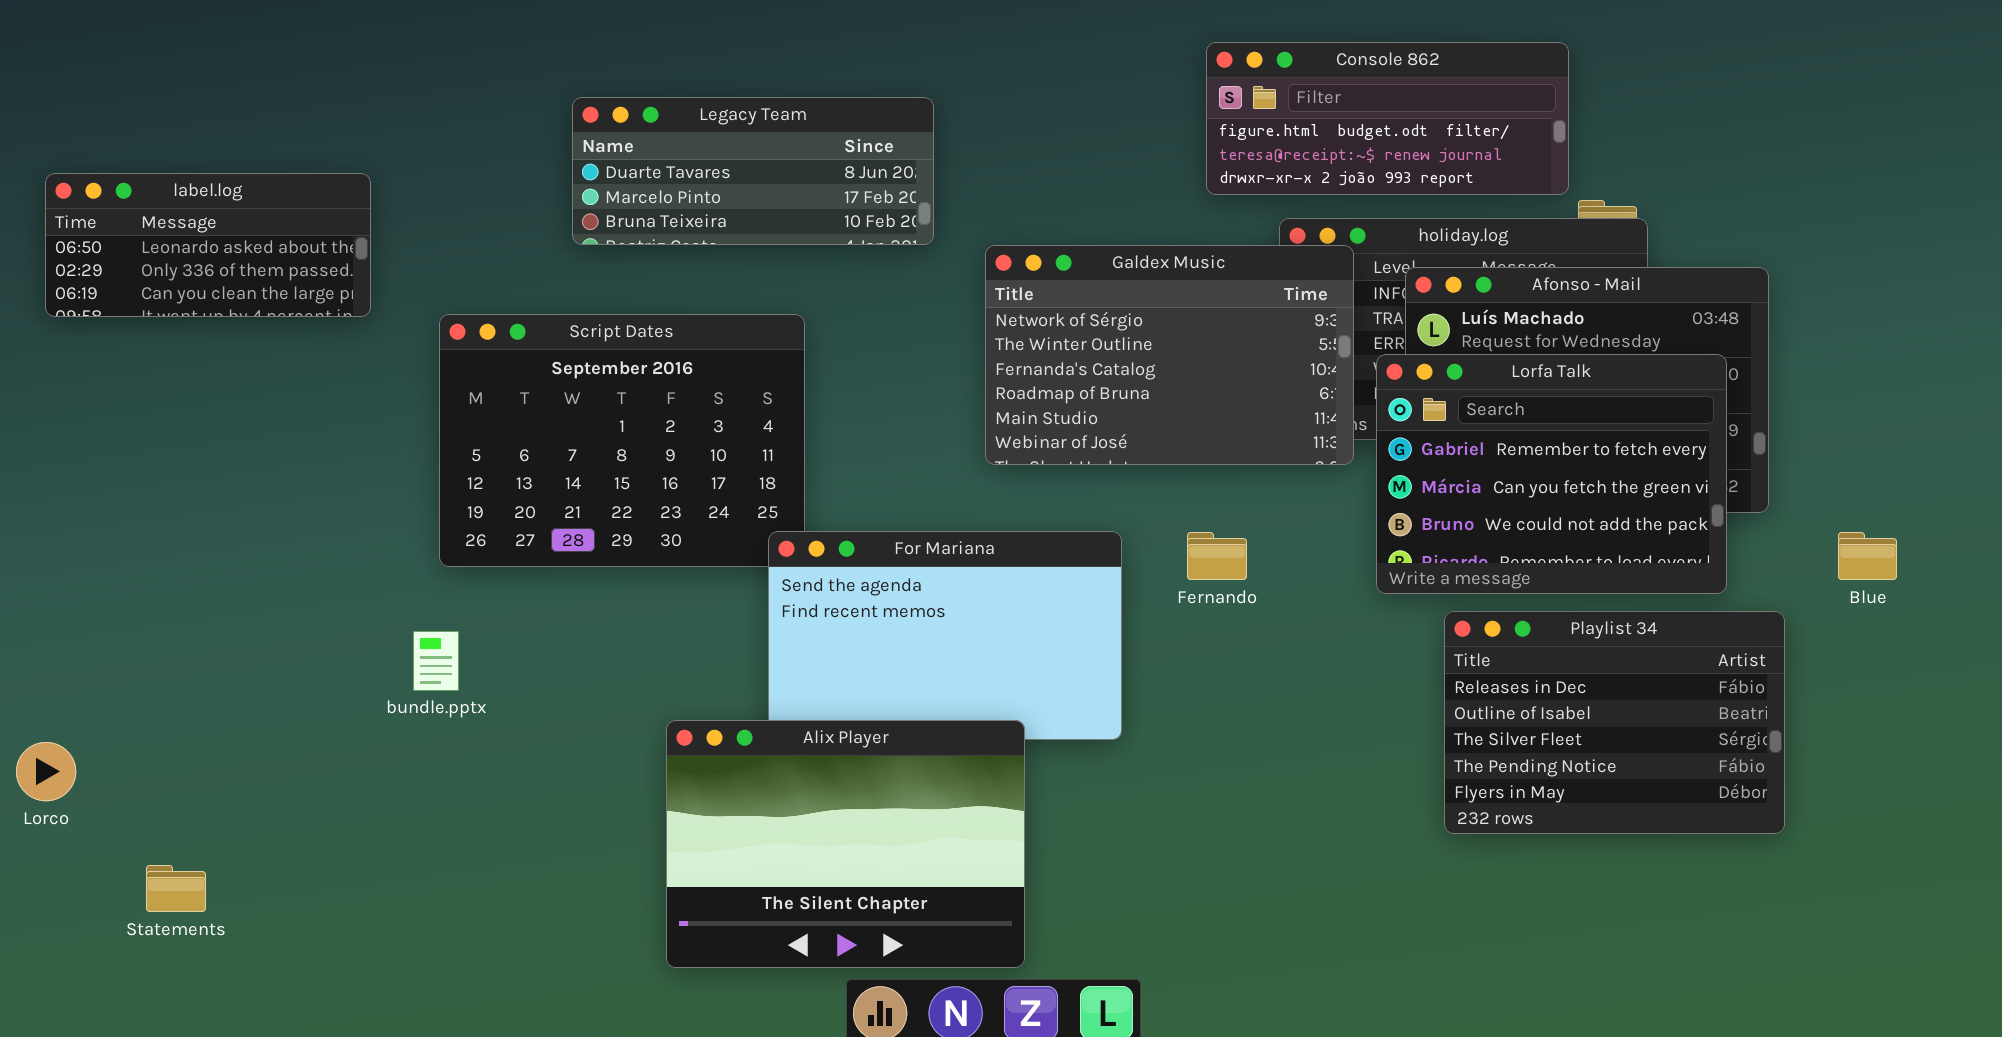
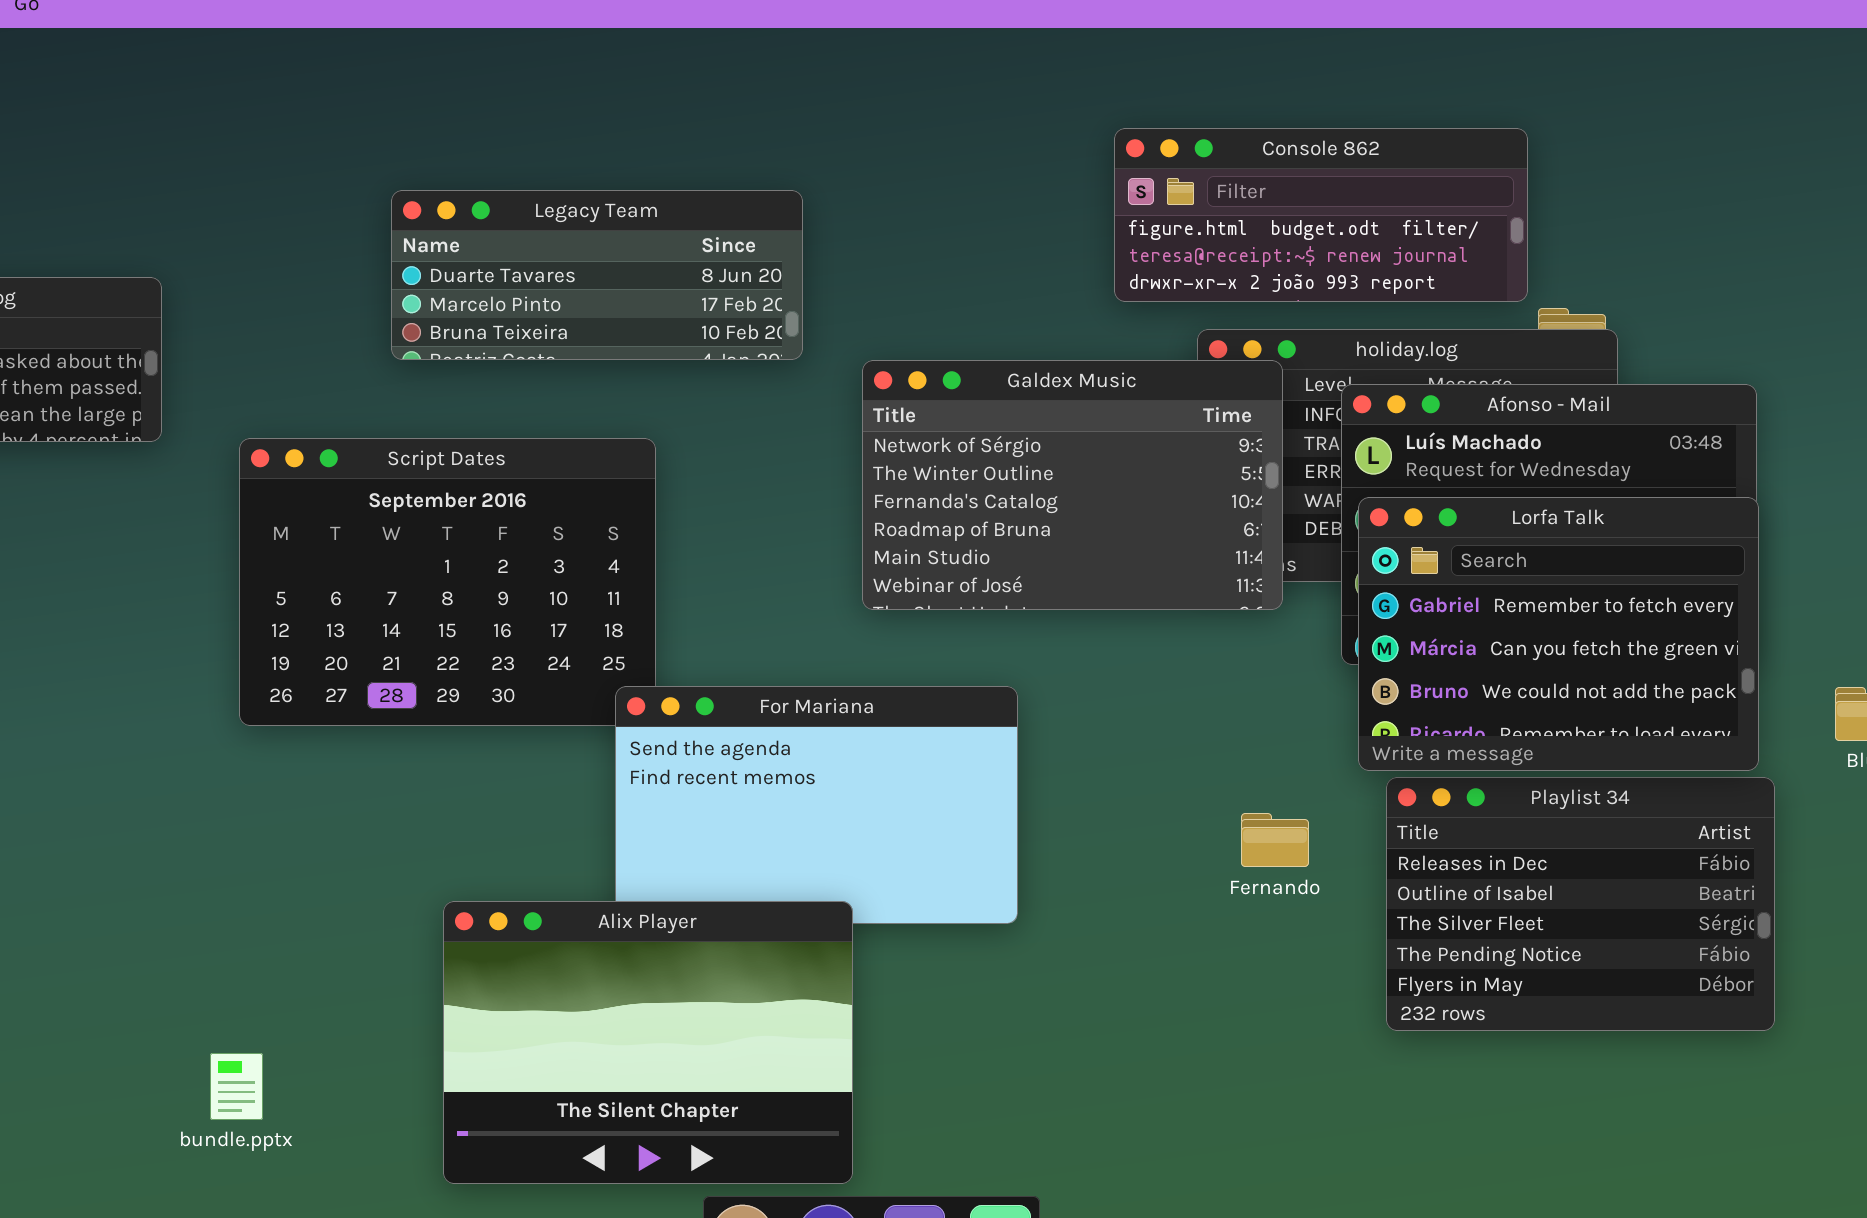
Lorfa Talk: [1376,354,1727,594] -> [1358,497,1759,771], moved
Fernando: [1187,532,1247,580] -> [1241,813,1309,867], moved
bundle.pptx: [413,631,459,691] -> [210,1053,263,1120], moved
Alix Player: [666,720,1025,968] -> [443,901,853,1184], moved

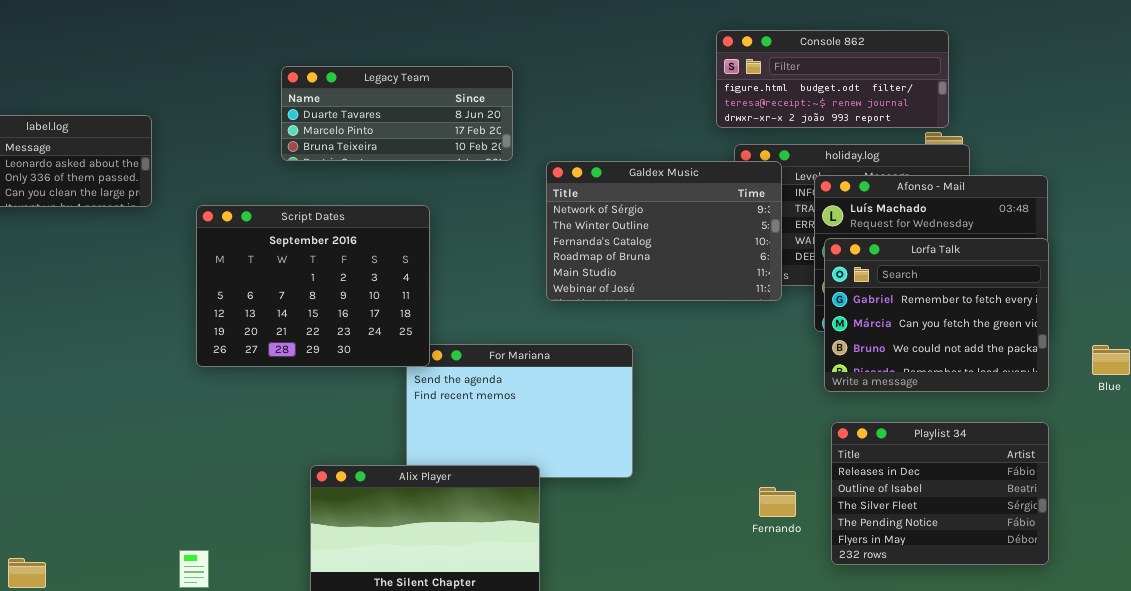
Console 862: [1114,128,1528,302] -> [716,30,949,128], moved
Script Dates: [239,438,656,726] -> [196,205,430,367], raised
Playlist 34: [1386,777,1775,1031] -> [831,422,1049,565], moved
Fernando: [1241,813,1309,867] -> [759,487,796,517], moved

